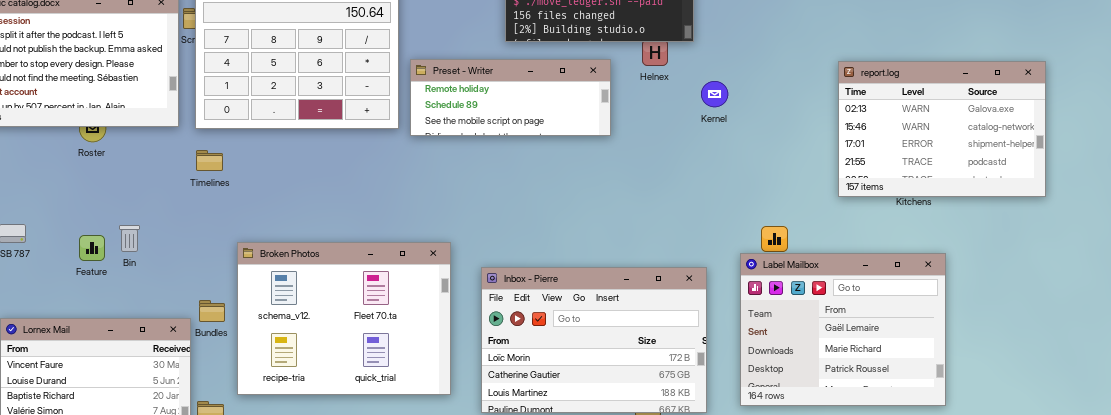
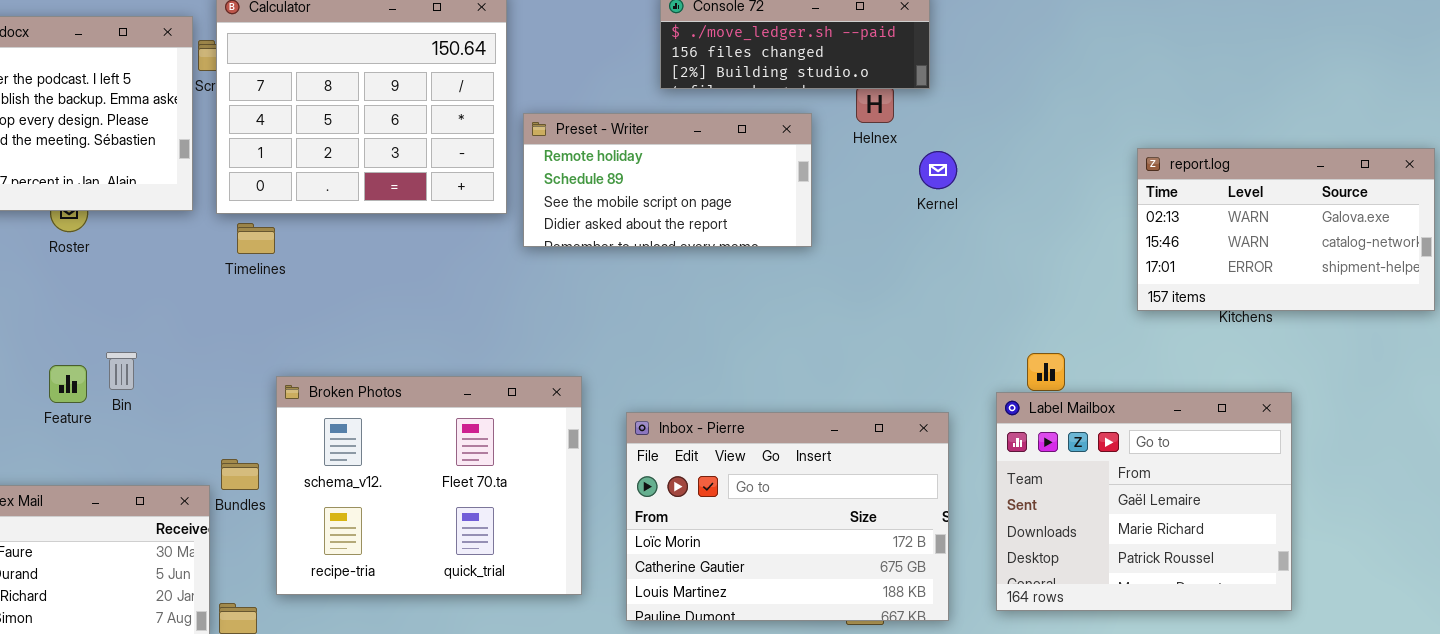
Preset - Writer: [410,59,611,136] -> [523,113,812,247], resized
report.log: [838,61,1046,197] -> [1137,148,1435,311], resized
Kernel: [701,81,728,107] -> [919,151,957,189], moved
Timelines: [196,150,223,171] -> [237,223,275,254], moved

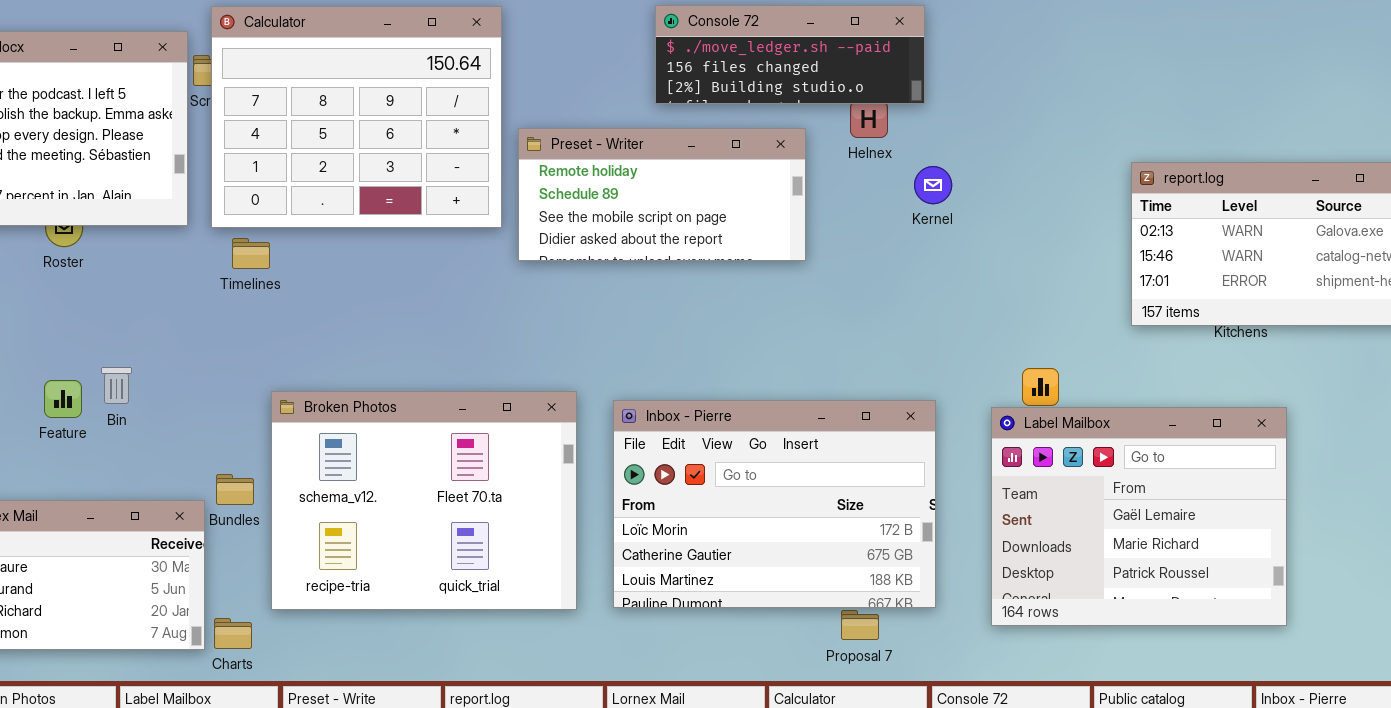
Inbox - Pierre: [626,412,949,621] -> [613,400,936,608], moved

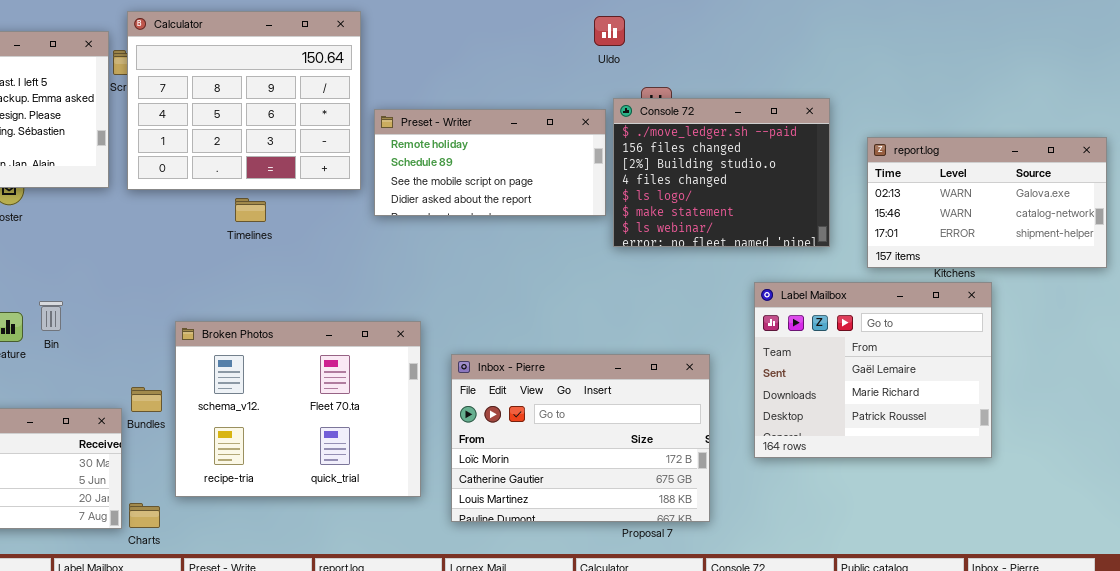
Console 72: [655,5,925,104] -> [613,98,830,247], moved, resized
Timelines: [232,238,270,269] -> [235,198,266,222], moved
Inbox - Pierre: [613,400,936,608] -> [451,354,710,522], moved
Label Mailbox: [991,407,1287,626] -> [754,282,992,458], moved

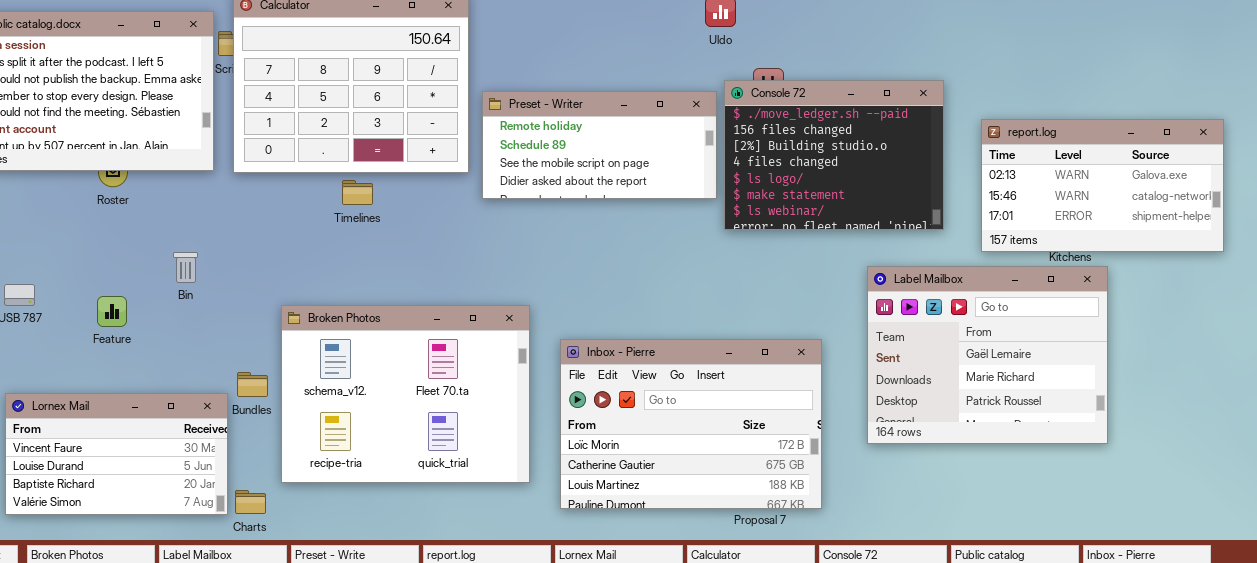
Bin: [39,301,63,331] -> [173,252,198,283], moved

